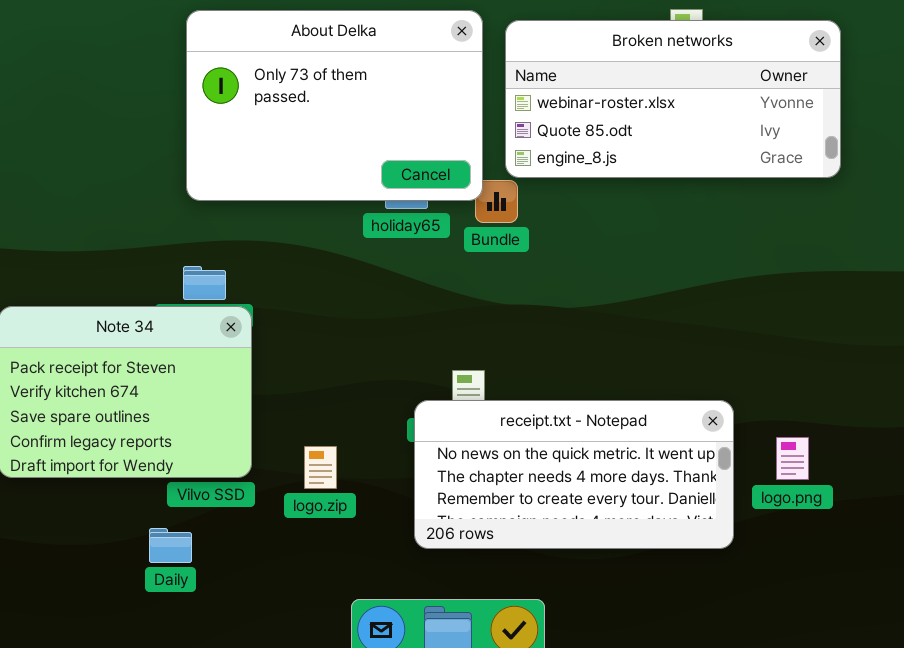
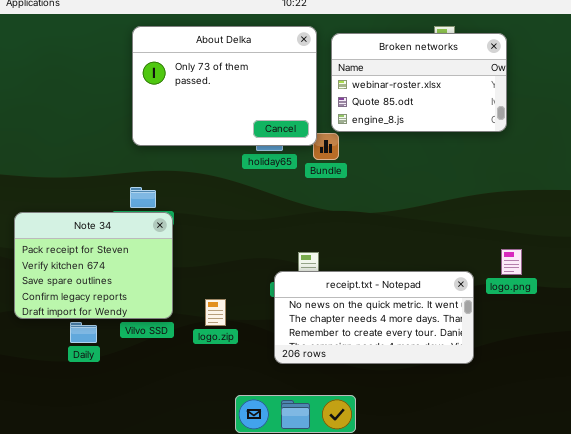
Broken networks: [505,20,841,178] -> [331,33,507,132], resized
logo.png: [776,437,809,480] -> [501,249,522,275], moved
Daily: [149,528,192,563] -> [70,322,97,343], moved

